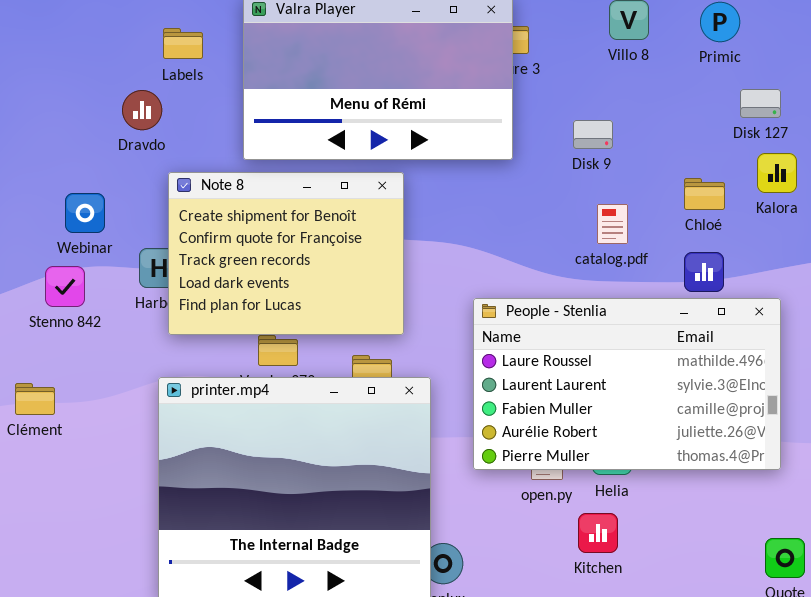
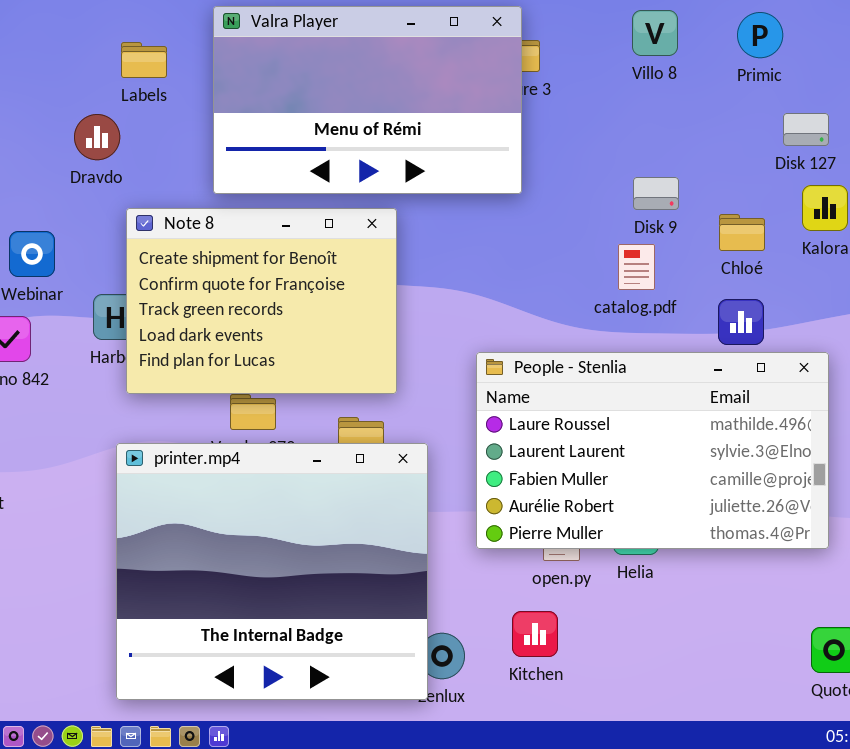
Disk 9: [573,120,613,149] -> [633,177,679,210], moved
Kitchen: [578,513,618,553] -> [512,611,558,657], moved

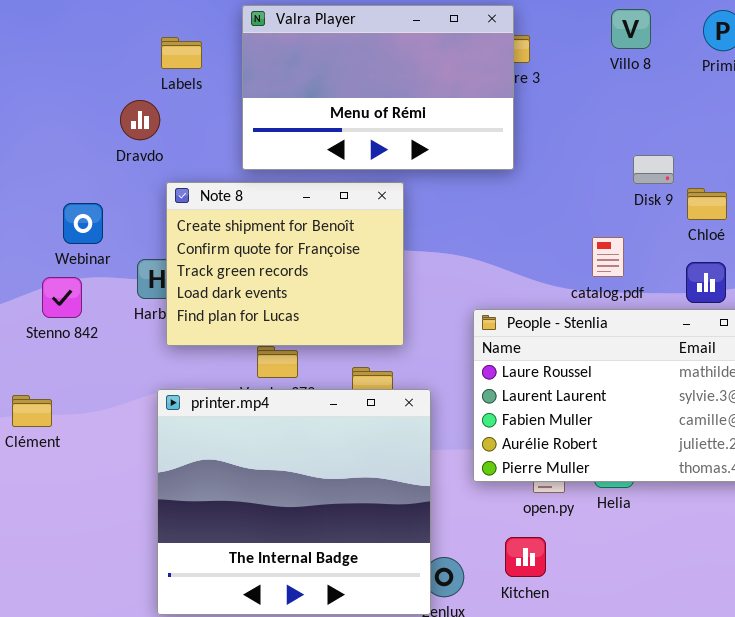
Disk 9: [633,177,679,210] -> [633,155,674,184], moved
catalog.pdf: [618,244,655,290] -> [592,237,624,277], moved

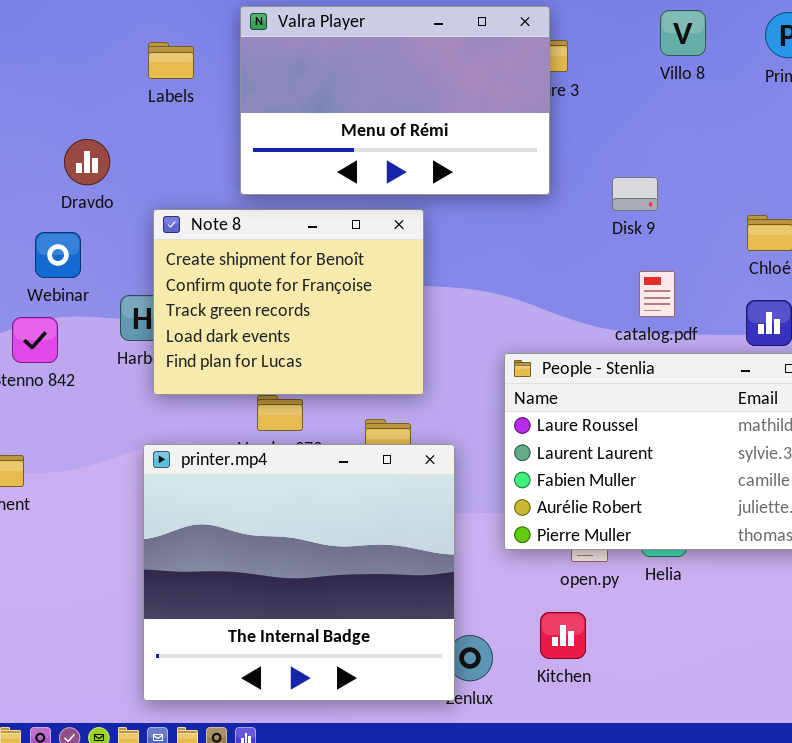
Dravdo: [120,100,160,140] -> [64,139,110,185], moved
Disk 9: [633,155,674,184] -> [612,177,658,211], moved

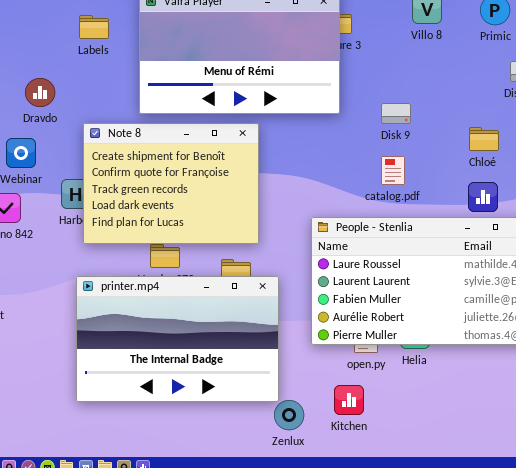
catalog.pdf: [639,271,675,317] -> [381,156,405,185], moved
printer.mp4: [143,444,455,701] -> [76,276,279,402], resized

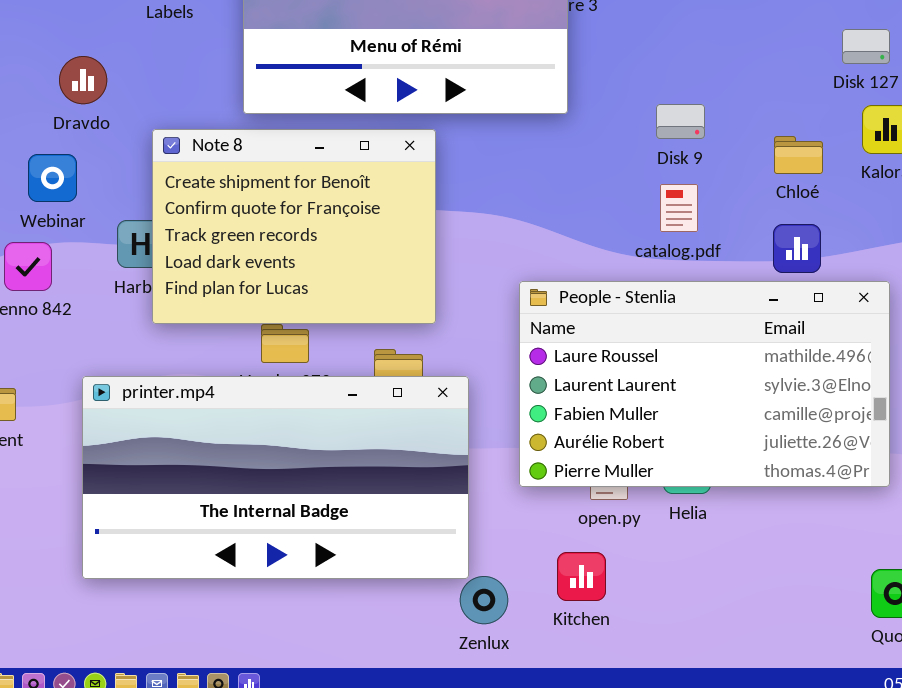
Disk 9: [381,103,411,124] -> [656,104,705,139], moved
catalog.pdf: [381,156,405,185] -> [660,184,698,232], moved
printer.mp4: [76,276,279,402] -> [82,376,469,579], resized

